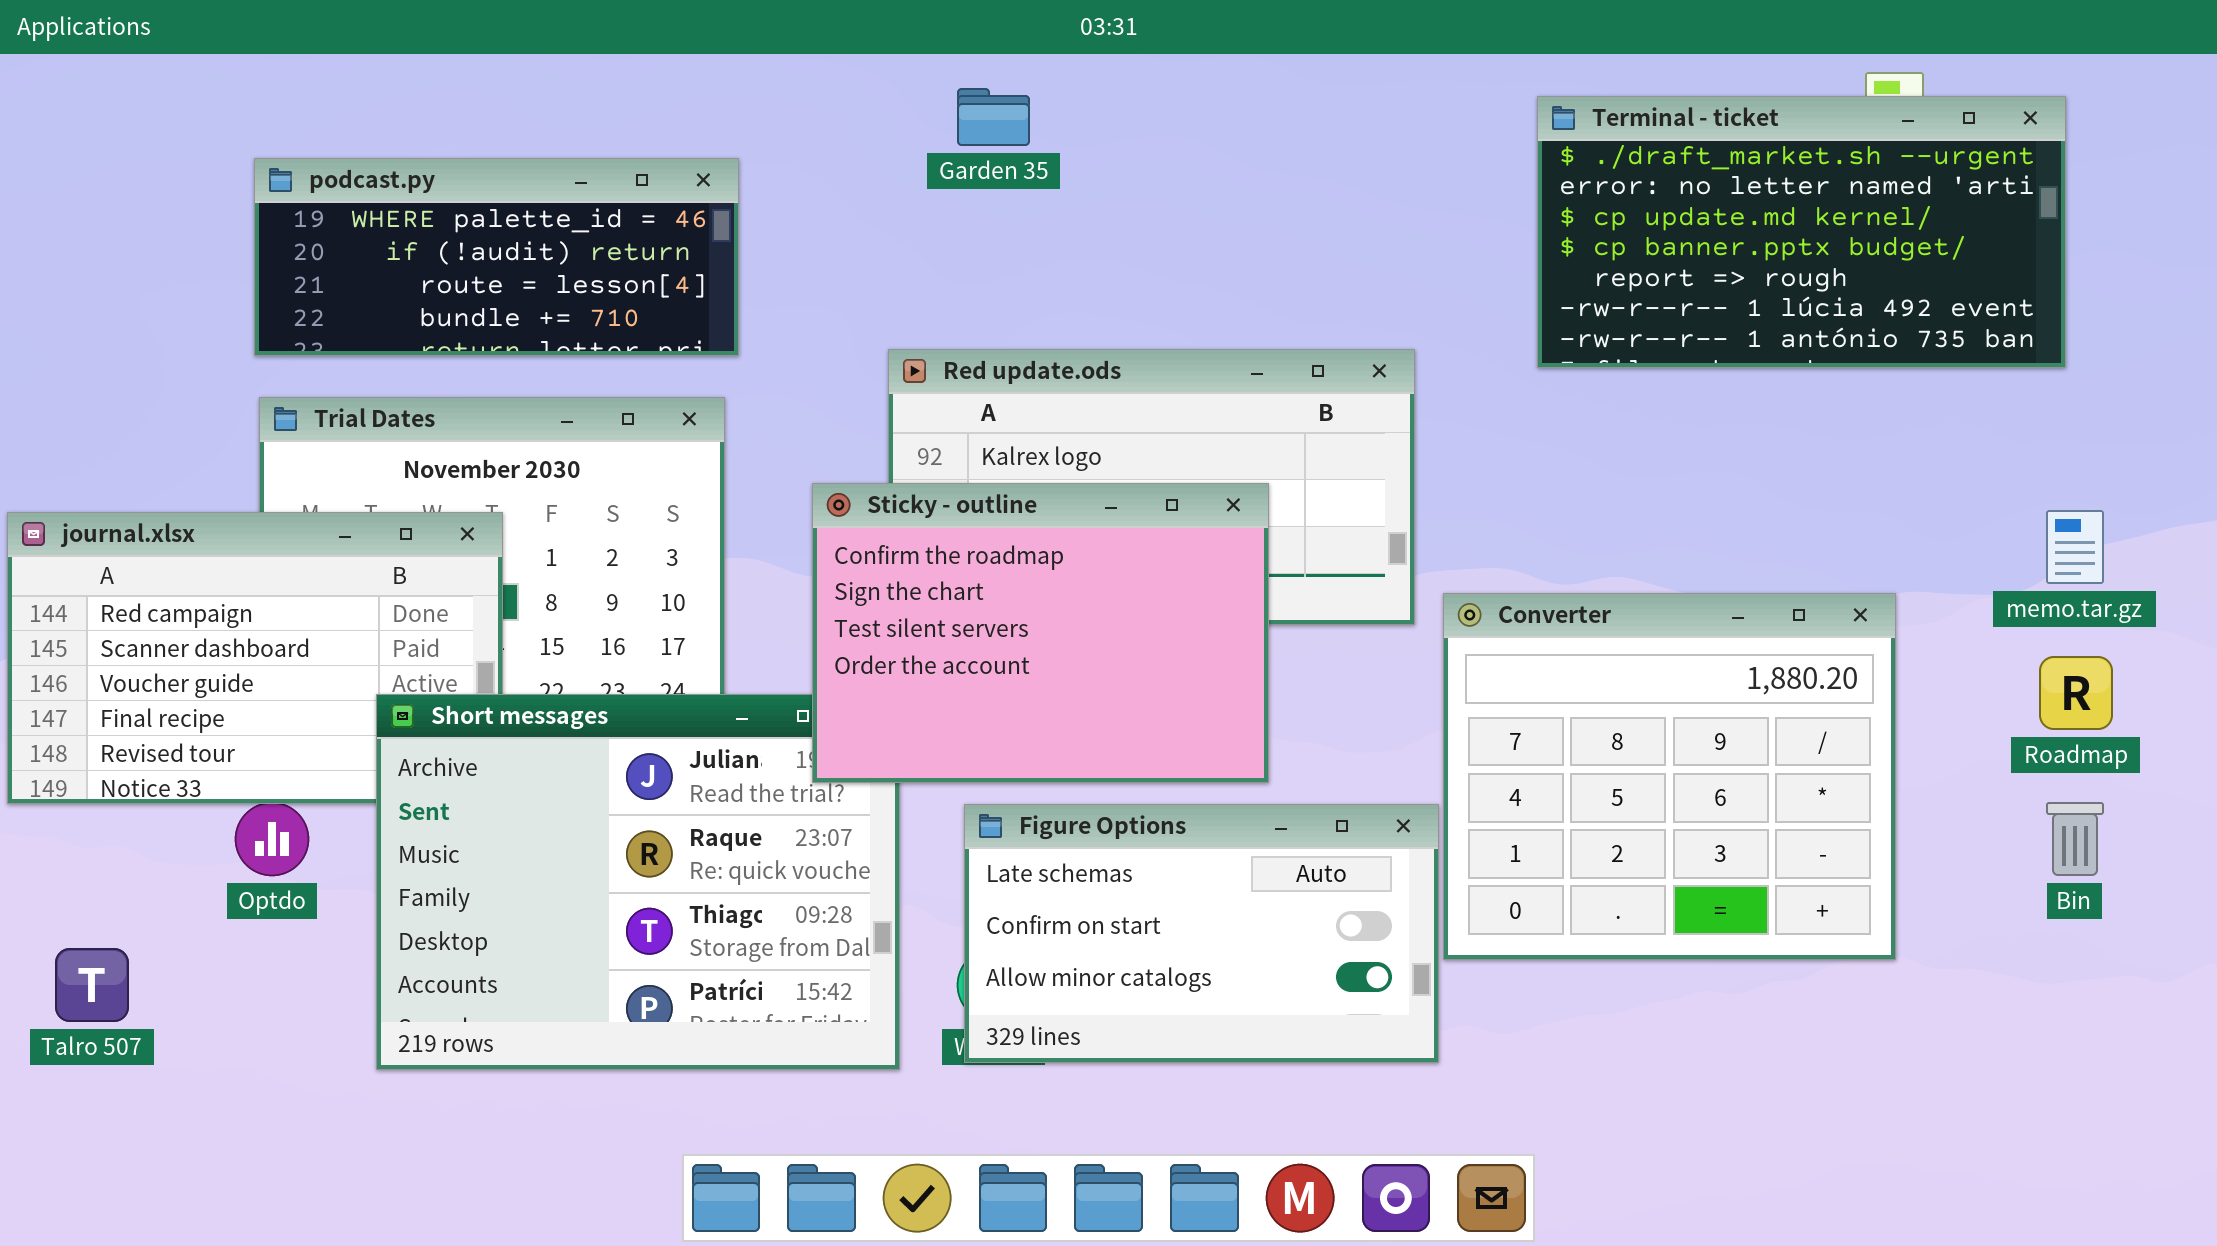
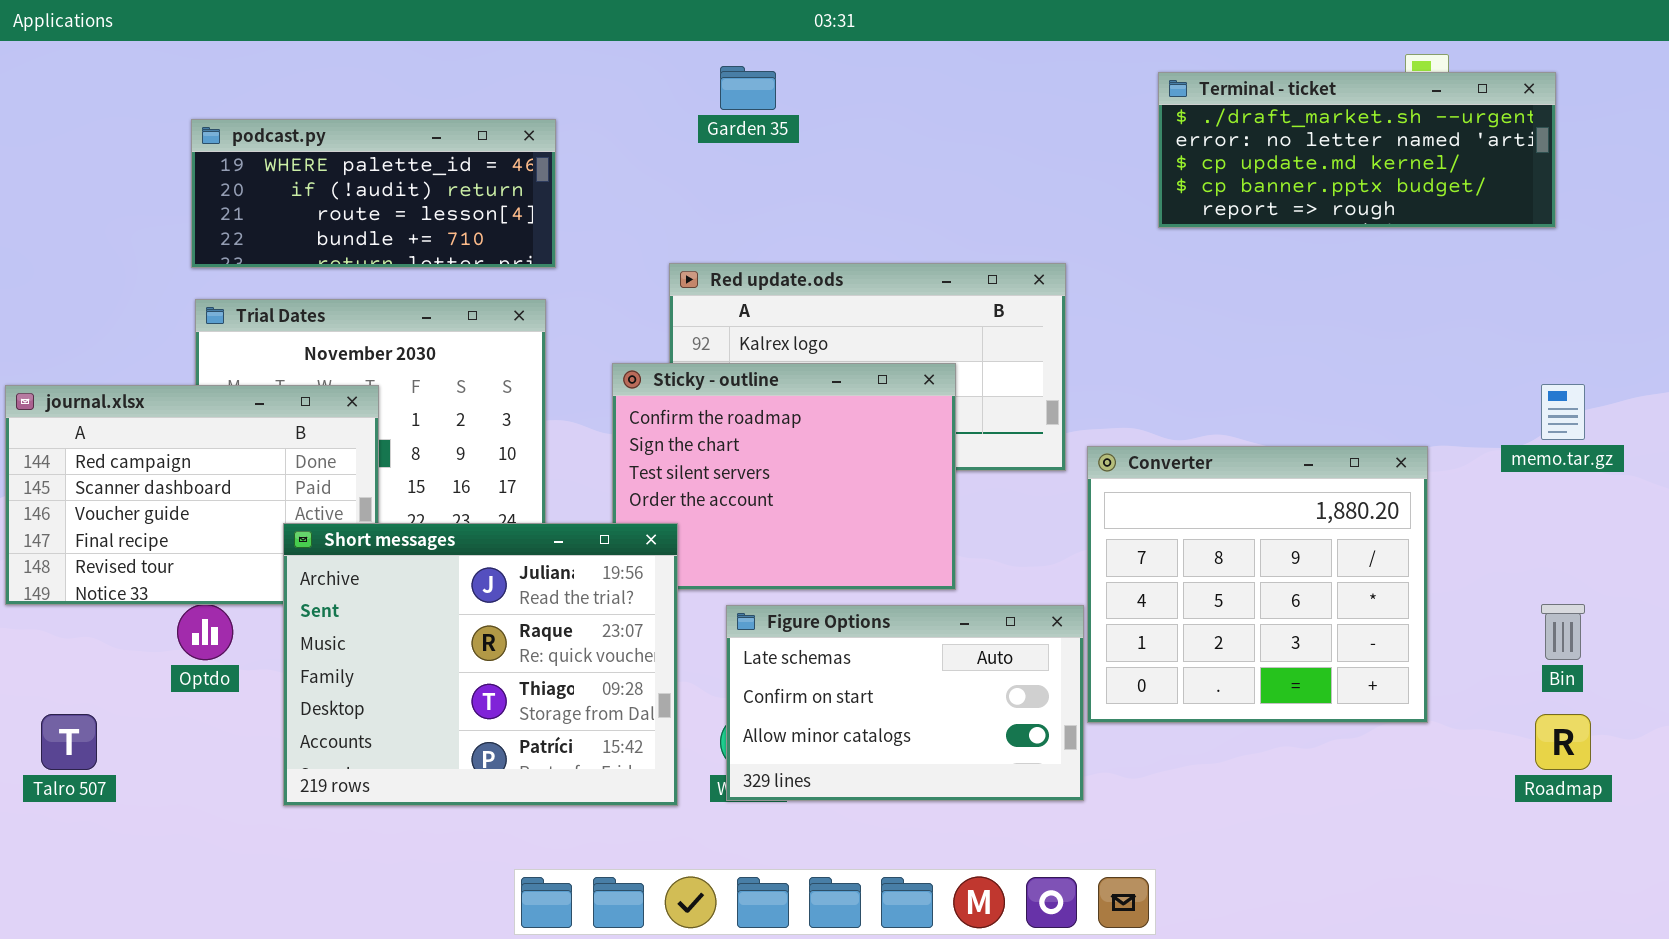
Terminal - ticket: [1537,96,2066,368] -> [1158,72,1556,228], resized
Roadmap: [2039,656,2113,730] -> [1535,714,1591,770], moved
Short messages: [376,694,900,1070] -> [283,523,678,806], raised

